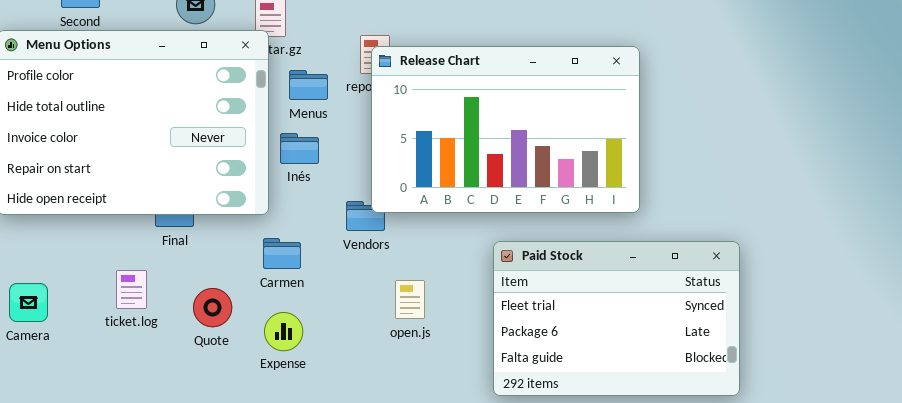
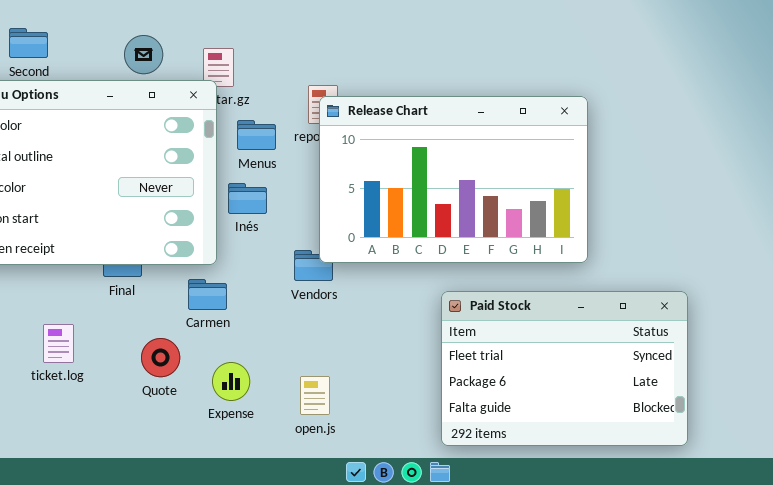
Carmen: [263,238,301,269] -> [188,279,227,310], moved
ticket.log: [116,270,147,309] -> [43,324,74,363], moved
open.js: [395,280,425,319] -> [300,376,330,415], moved

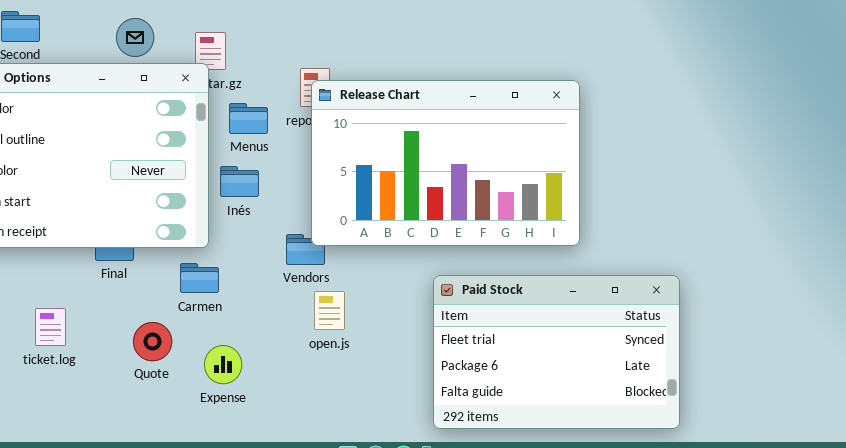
open.js: [300,376,330,415] -> [314,291,345,330], moved

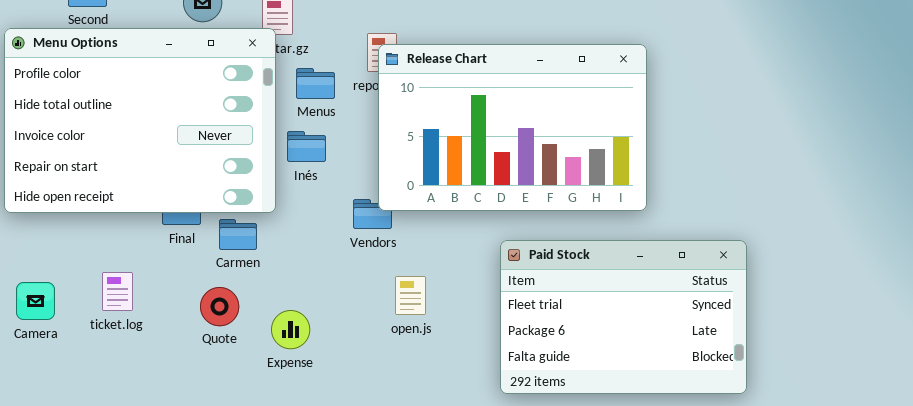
Carmen: [180,263,219,293] -> [219,219,257,250], moved
open.js: [314,291,345,330] -> [395,276,426,315], moved

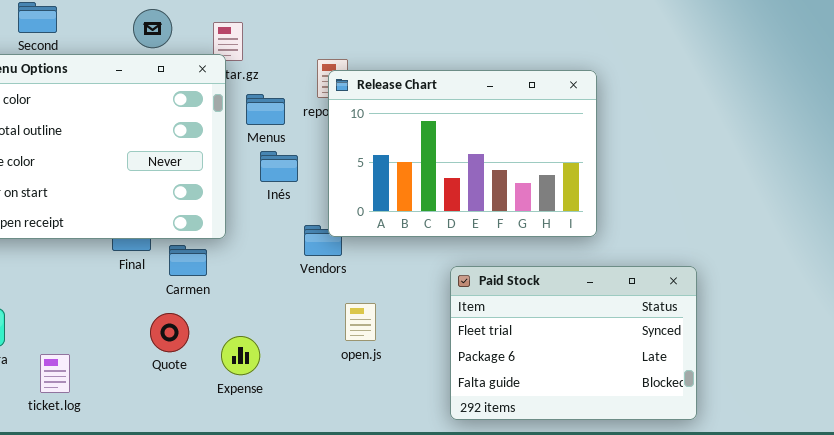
Inés: [287,131,326,162] -> [260,151,298,182], moved
ticket.log: [102,272,133,311] -> [40,354,70,393], moved

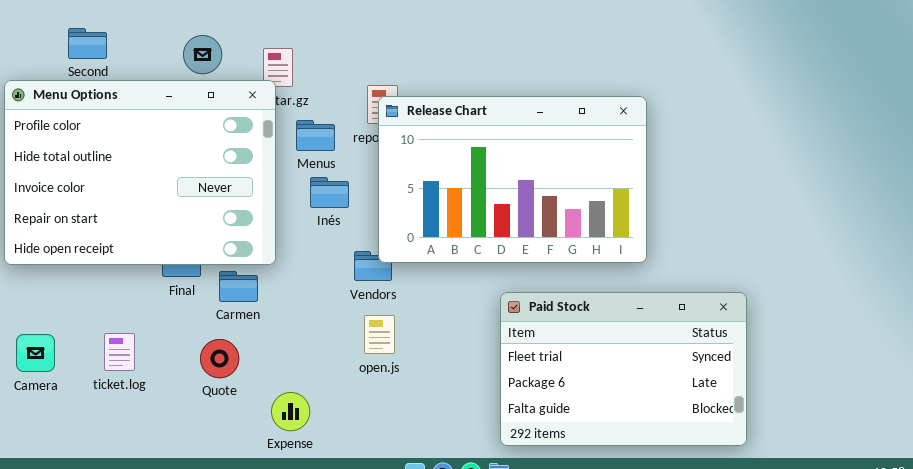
open.js: [345,303,376,341] -> [364,315,395,354], moved
Expense: [221,336,260,375] -> [271,392,310,431], moved
ticket.log: [40,354,70,393] -> [104,333,135,371], moved

